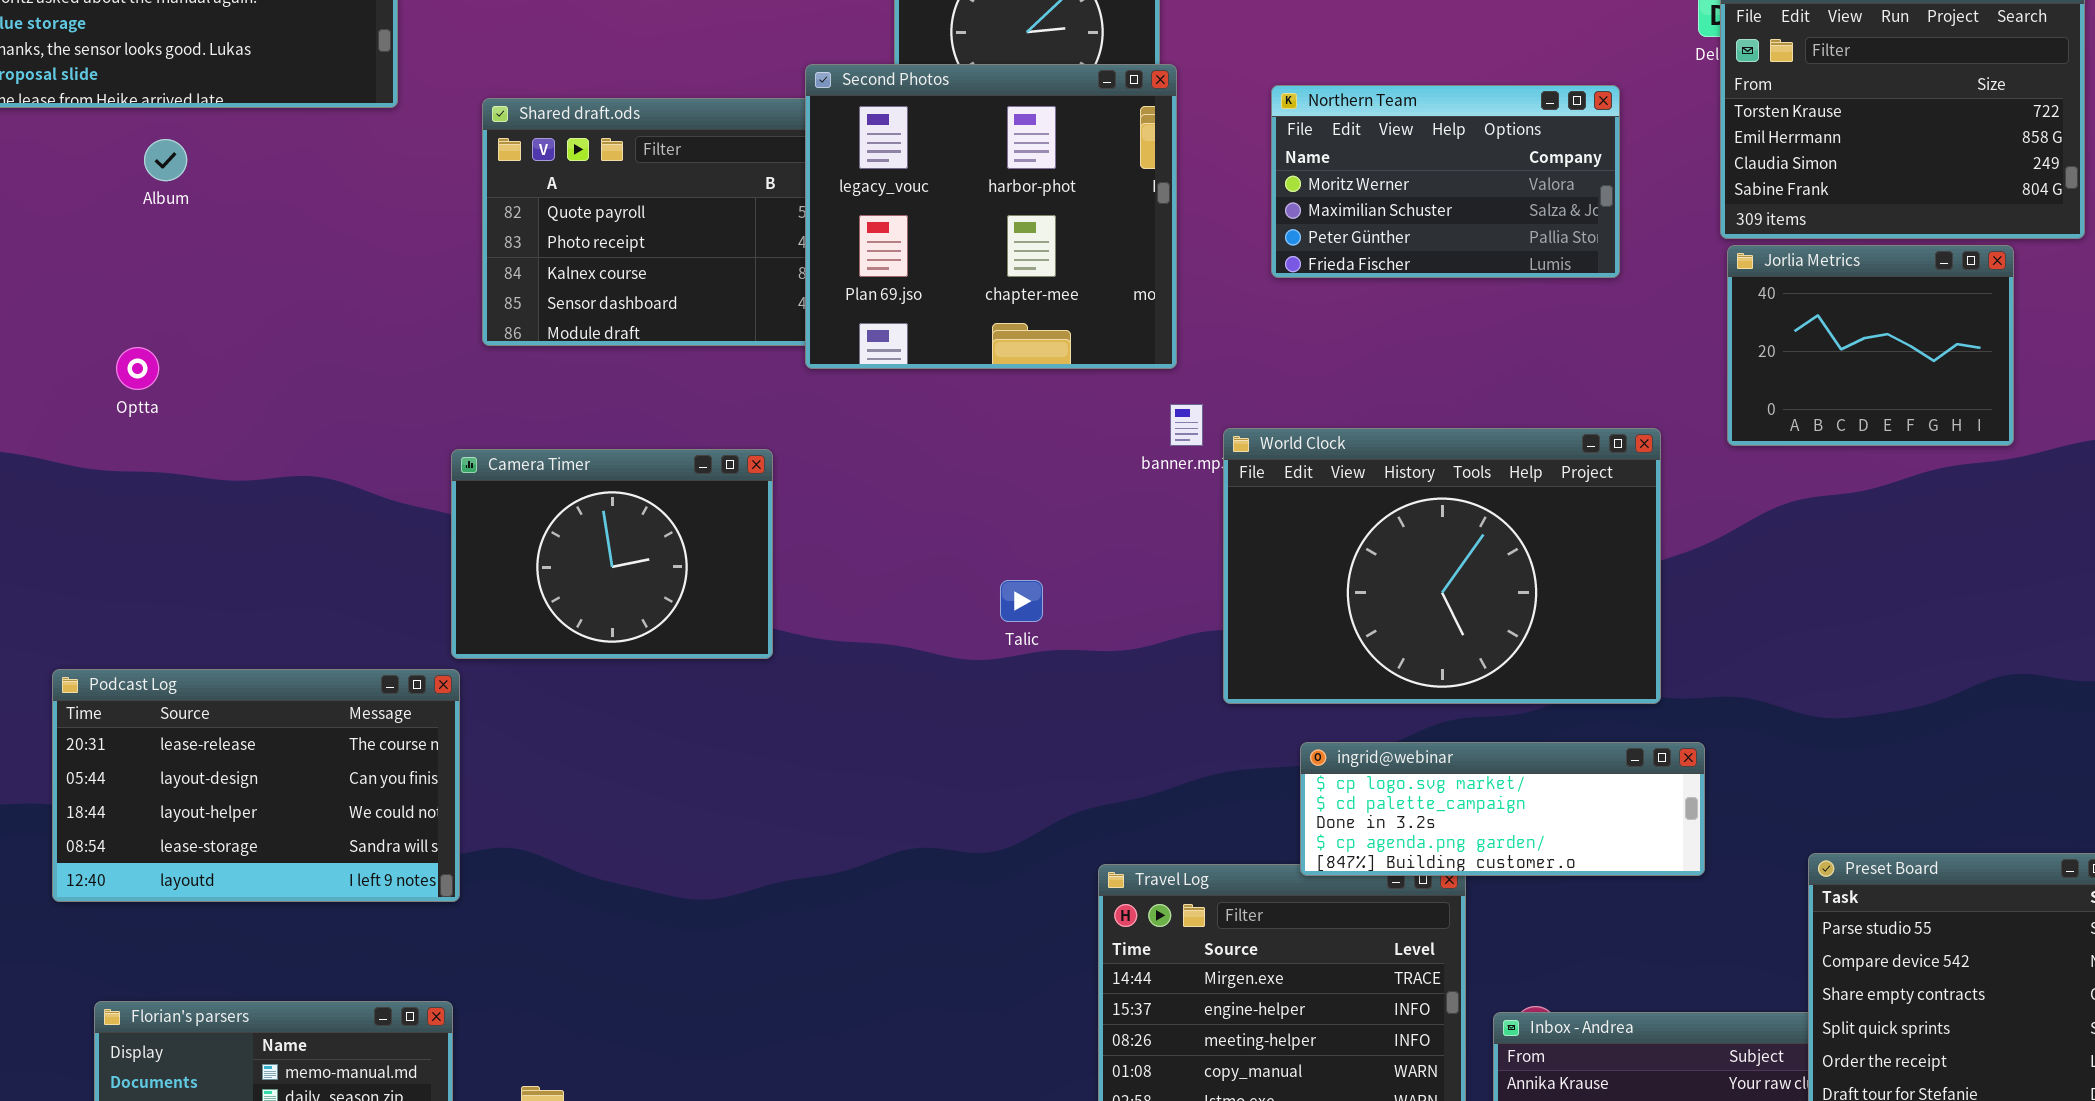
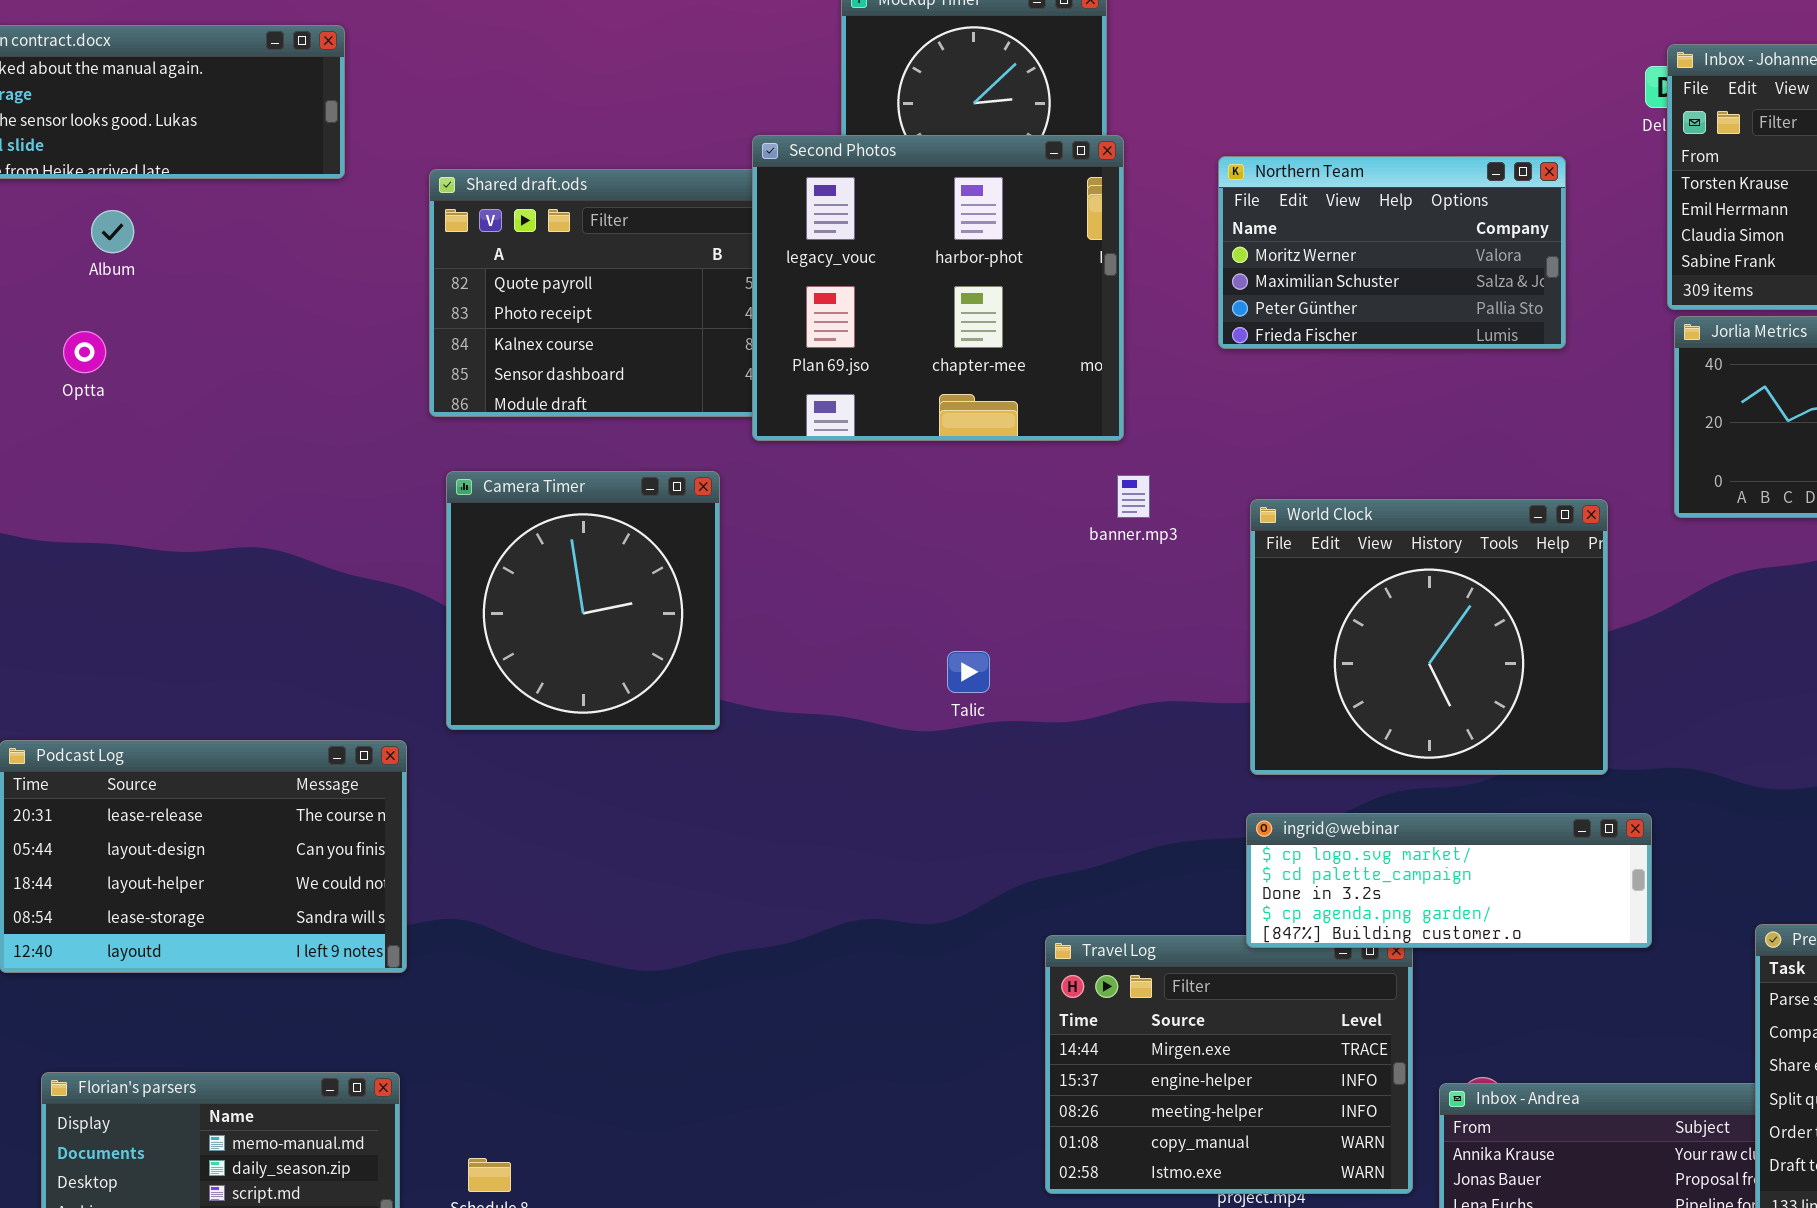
Optta: [116,347,159,390] -> [63,331,106,373], moved
World Clock: [1223,428,1661,704] -> [1250,499,1608,775], resized
Camera Timer: [451,449,773,659] -> [446,471,720,730], resized

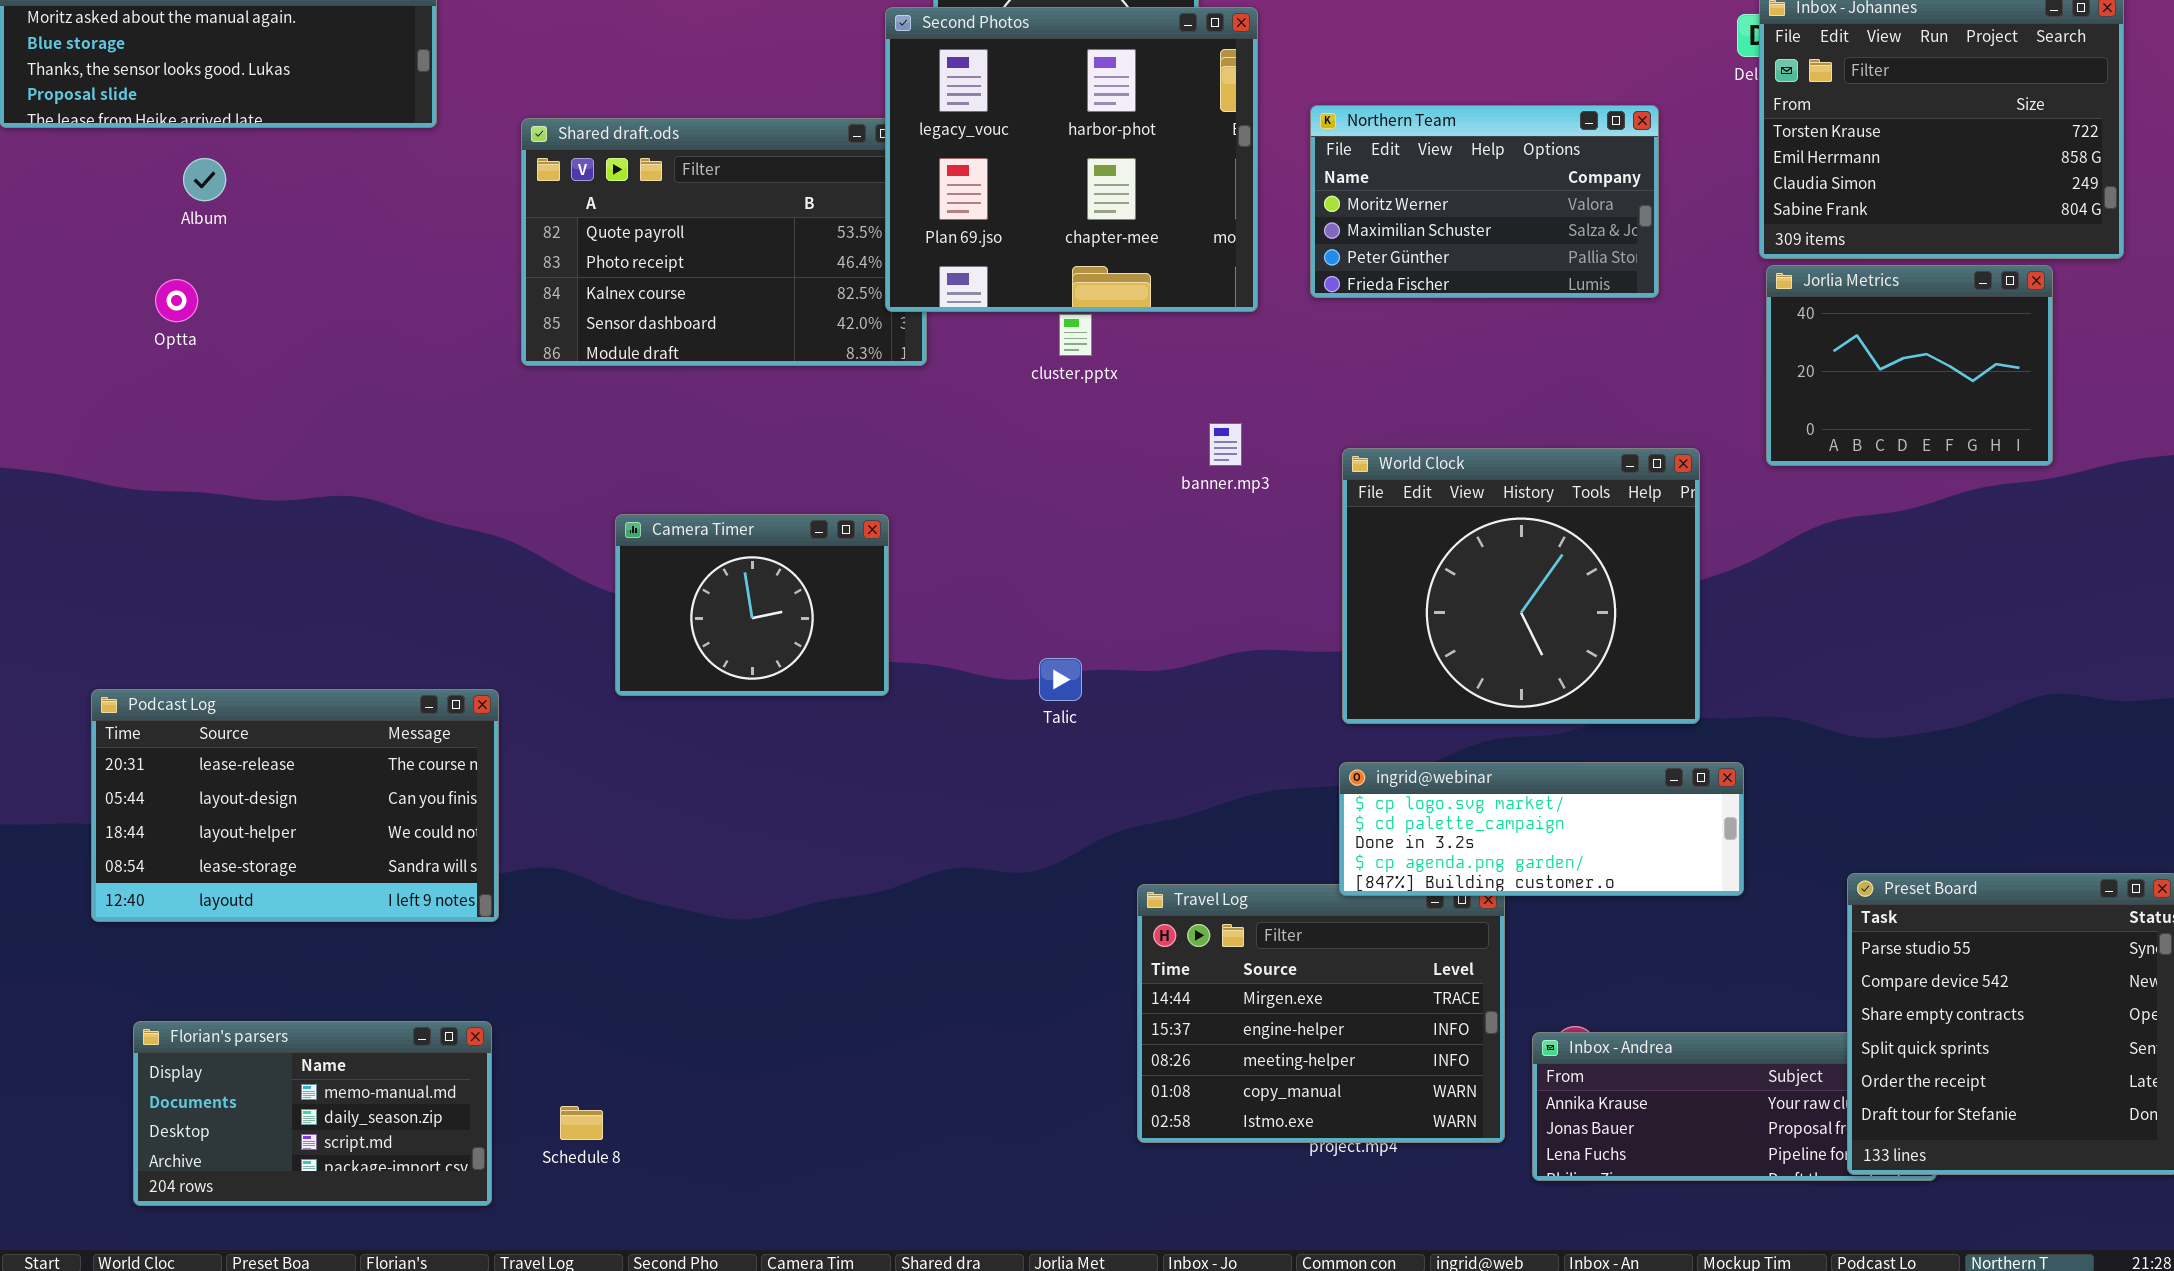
Second Photos: [752,135,1124,441] -> [885,7,1258,312], moved
Camera Timer: [446,471,720,730] -> [615,514,889,696], moved, resized
Talic: [947,651,990,693] -> [1039,658,1082,701], moved

